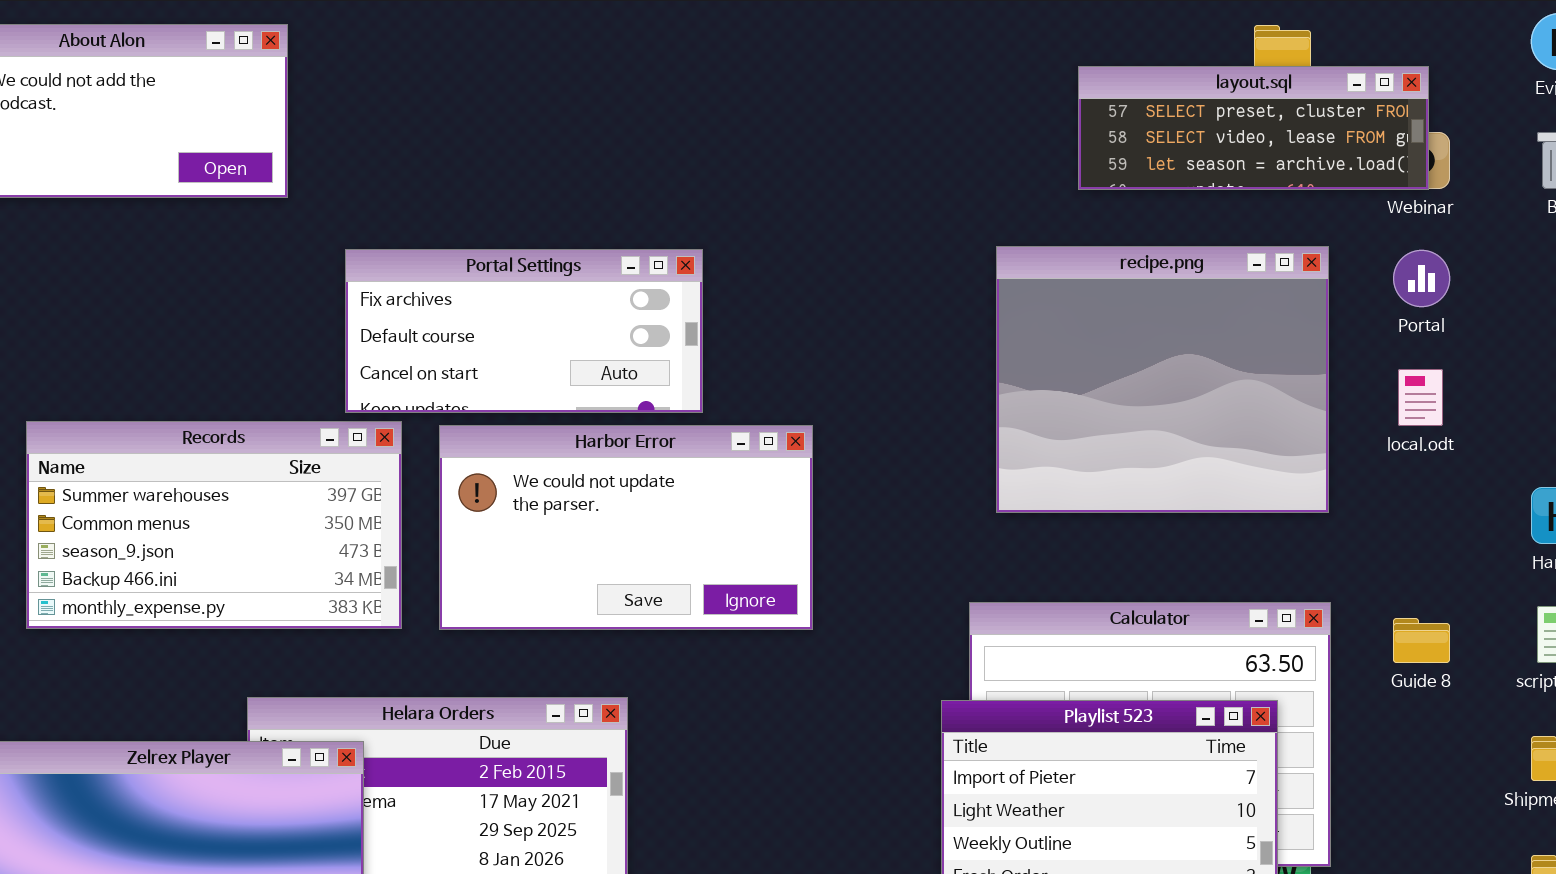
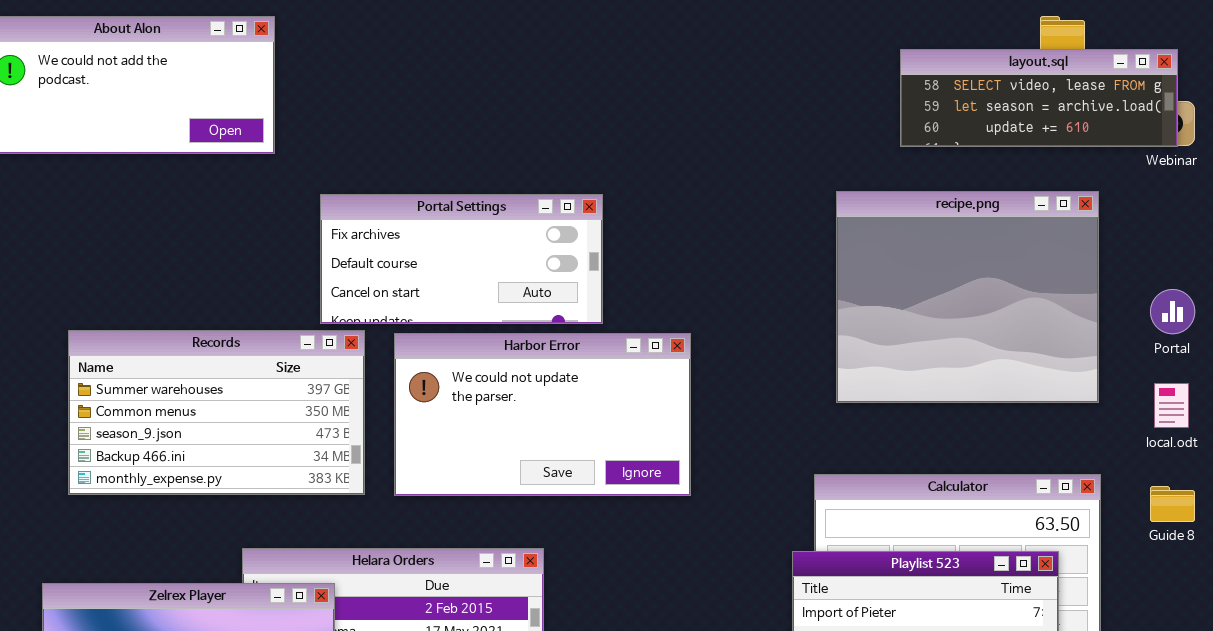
layout.sql: [1078,66,1429,190] -> [900,49,1178,147], scrolled down 1 row
Portal: [1393,250,1450,307] -> [1150,289,1195,334], moved
local.odt: [1398,369,1443,426] -> [1154,383,1189,428], moved

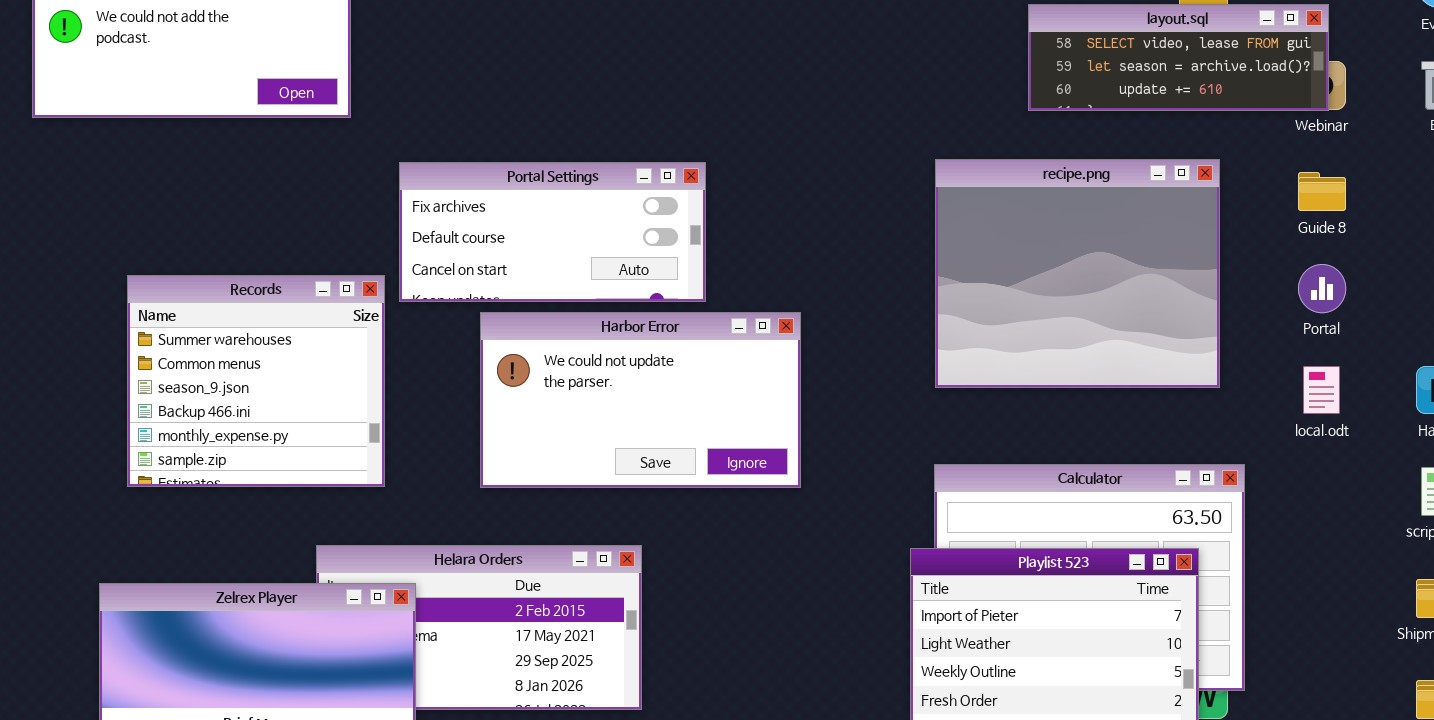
recipe.png: [836,191,1099,403] -> [935,159,1220,388], moved
Records: [68,330,365,495] -> [127,275,385,487], resized
Guide 8: [1150,486,1195,522] -> [1298,172,1346,211], moved

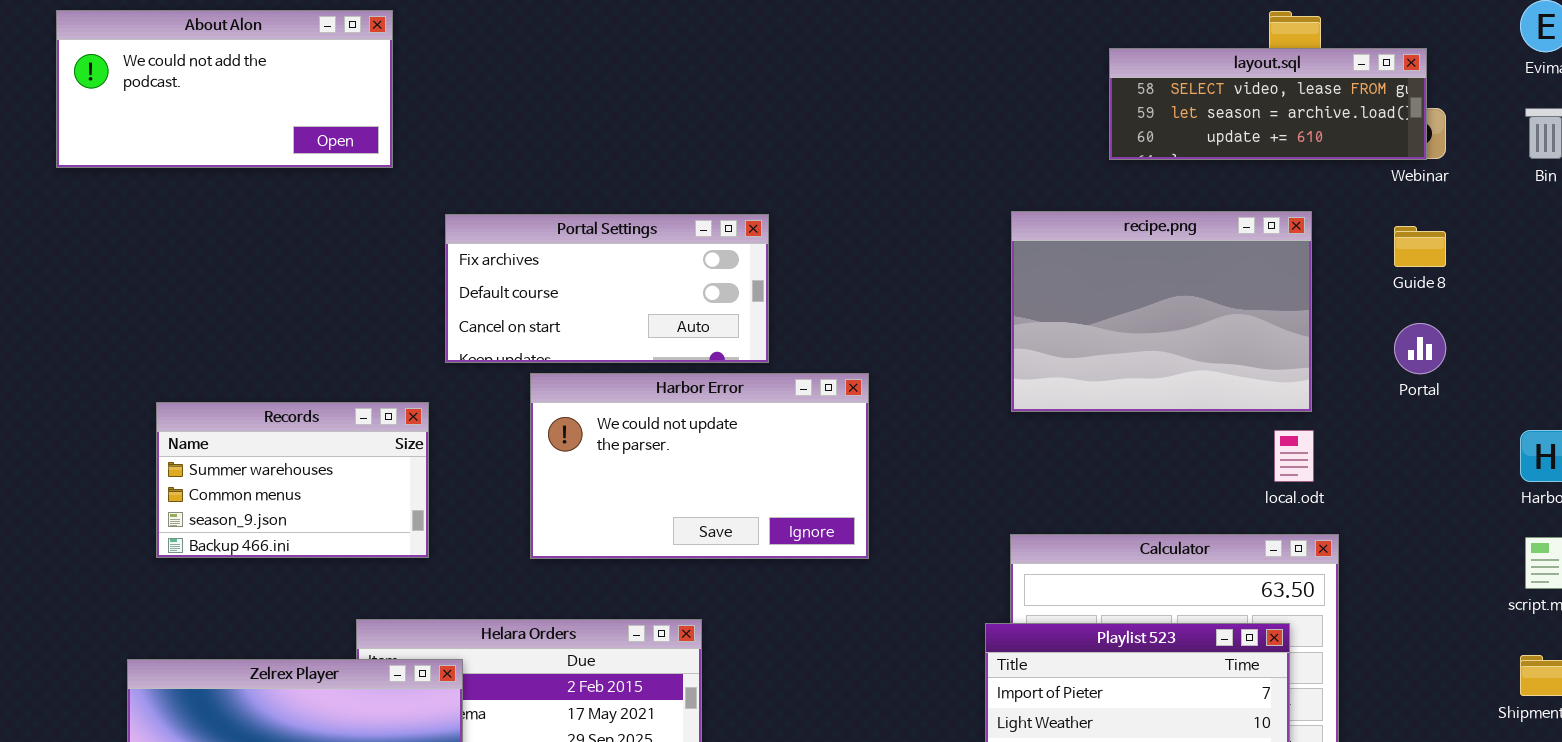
recipe.png: [935,159,1220,388] -> [1011,211,1312,412], resized
Records: [127,275,385,487] -> [156,402,429,558], resized
local.odt: [1303,366,1340,414] -> [1274,430,1314,482], moved

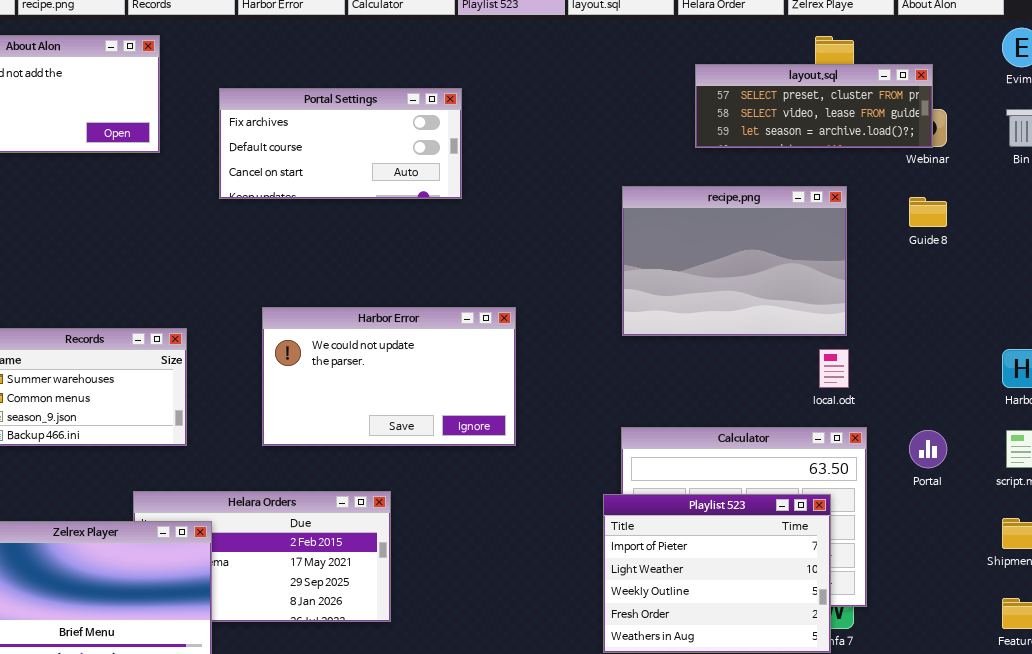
layout.sql: [1109,48,1427,160] -> [695,64,933,148], scrolled up 1 row
Portal Settings: [445,214,769,363] -> [219,88,462,199], moved
Portal: [1394,323,1446,374] -> [909,430,947,468], moved

